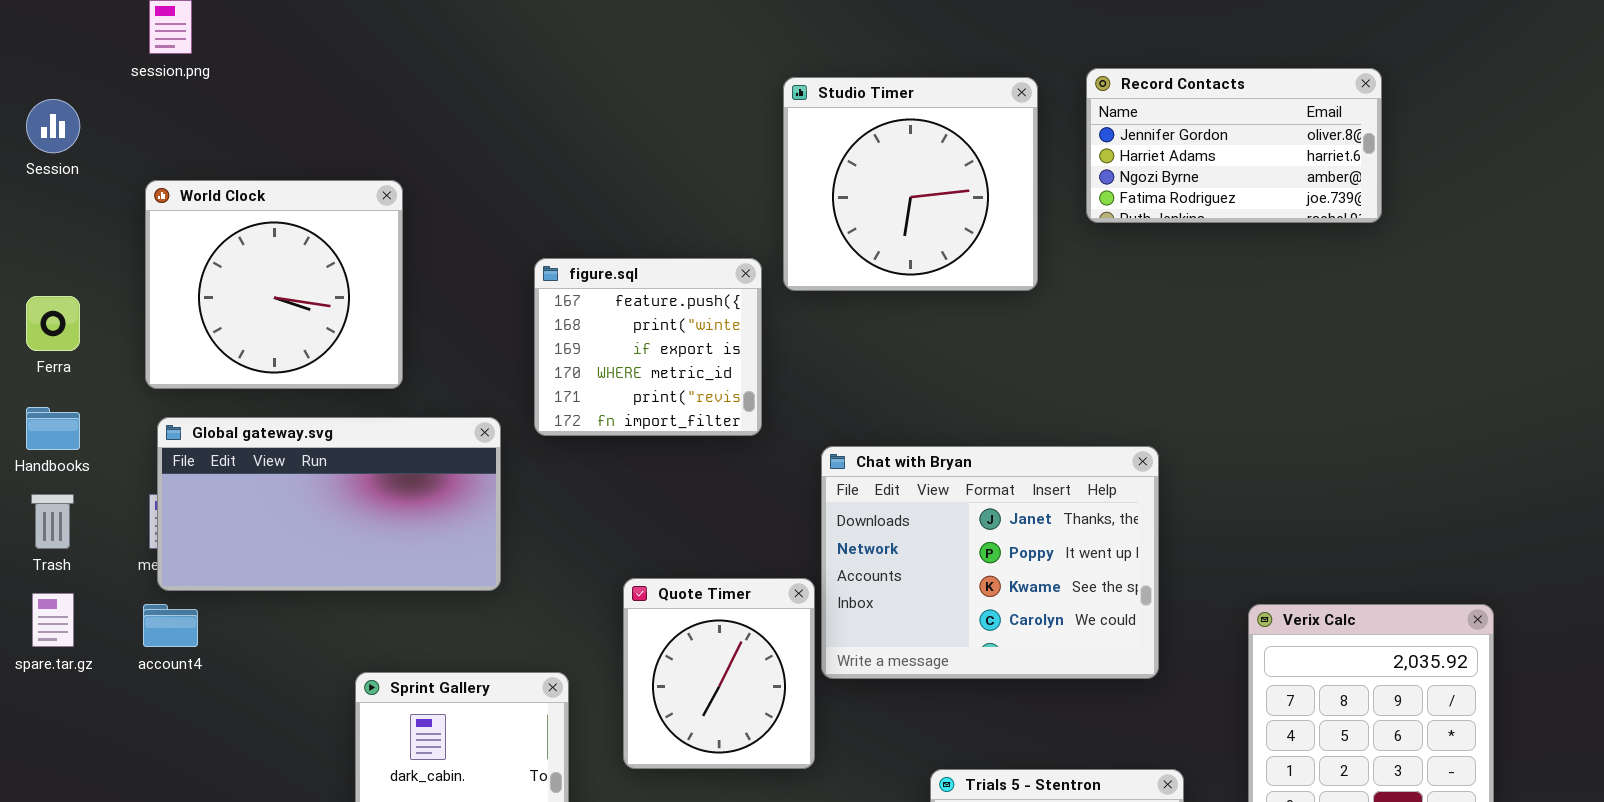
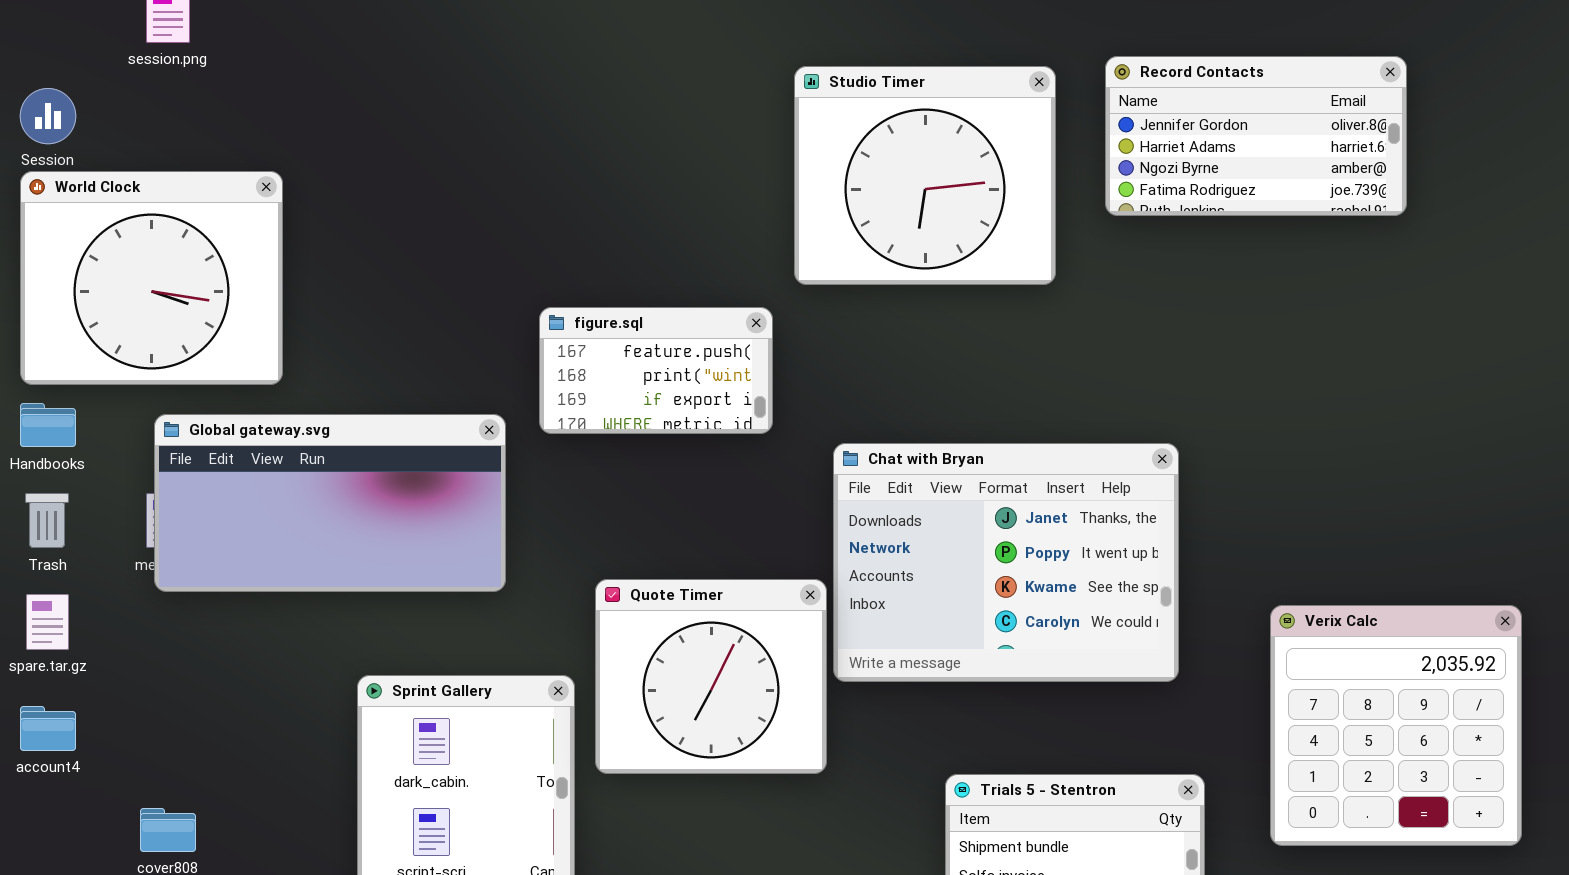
World Clock: [145,180,403,389] -> [20,171,283,385], moved
figure.sql: [534,258,762,436] -> [539,307,773,434], resized
Quote Timer: [623,578,815,769] -> [595,579,827,774], resized
account4: [143,604,198,647] -> [20,706,76,751], moved

